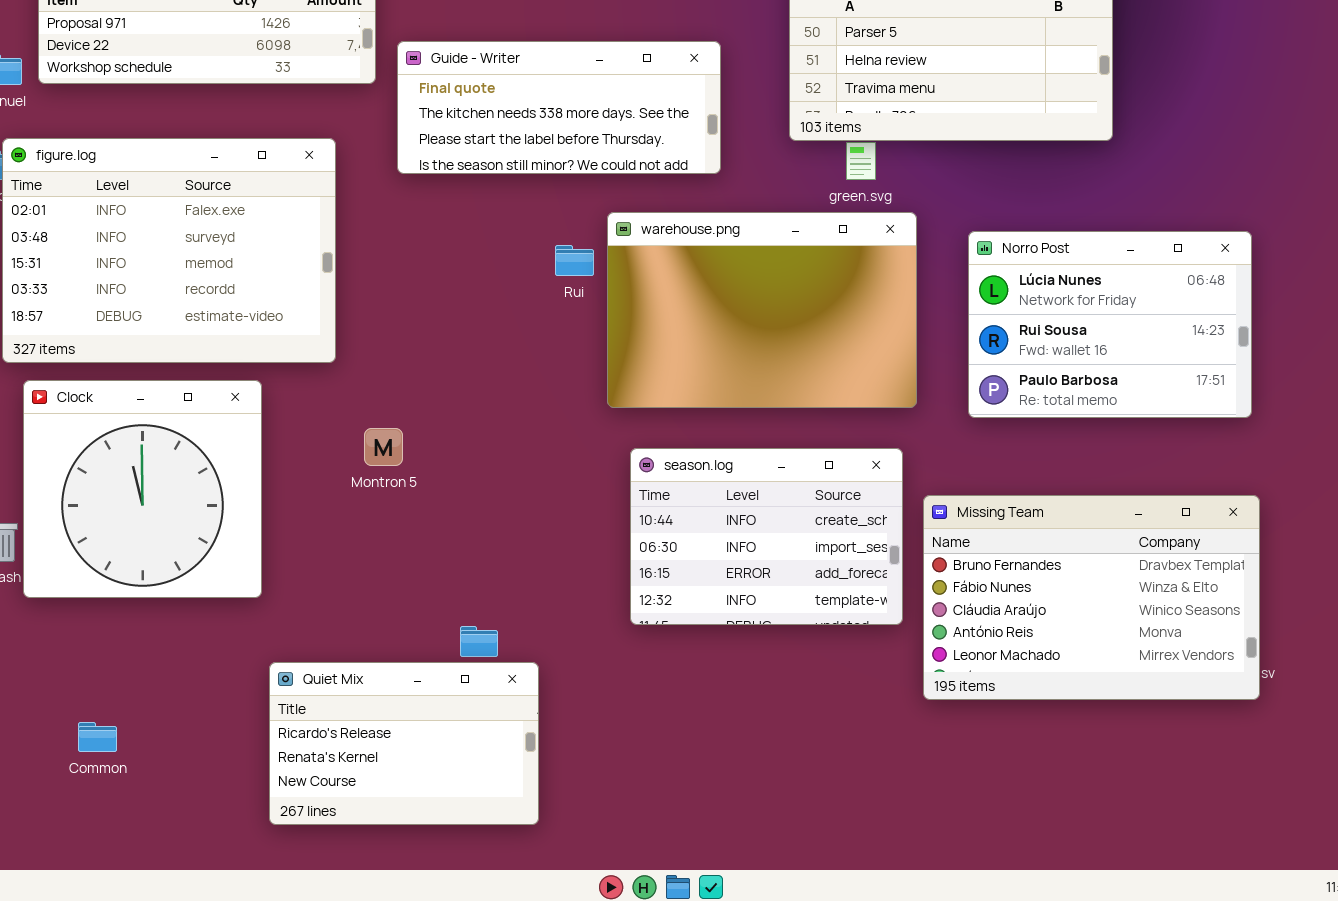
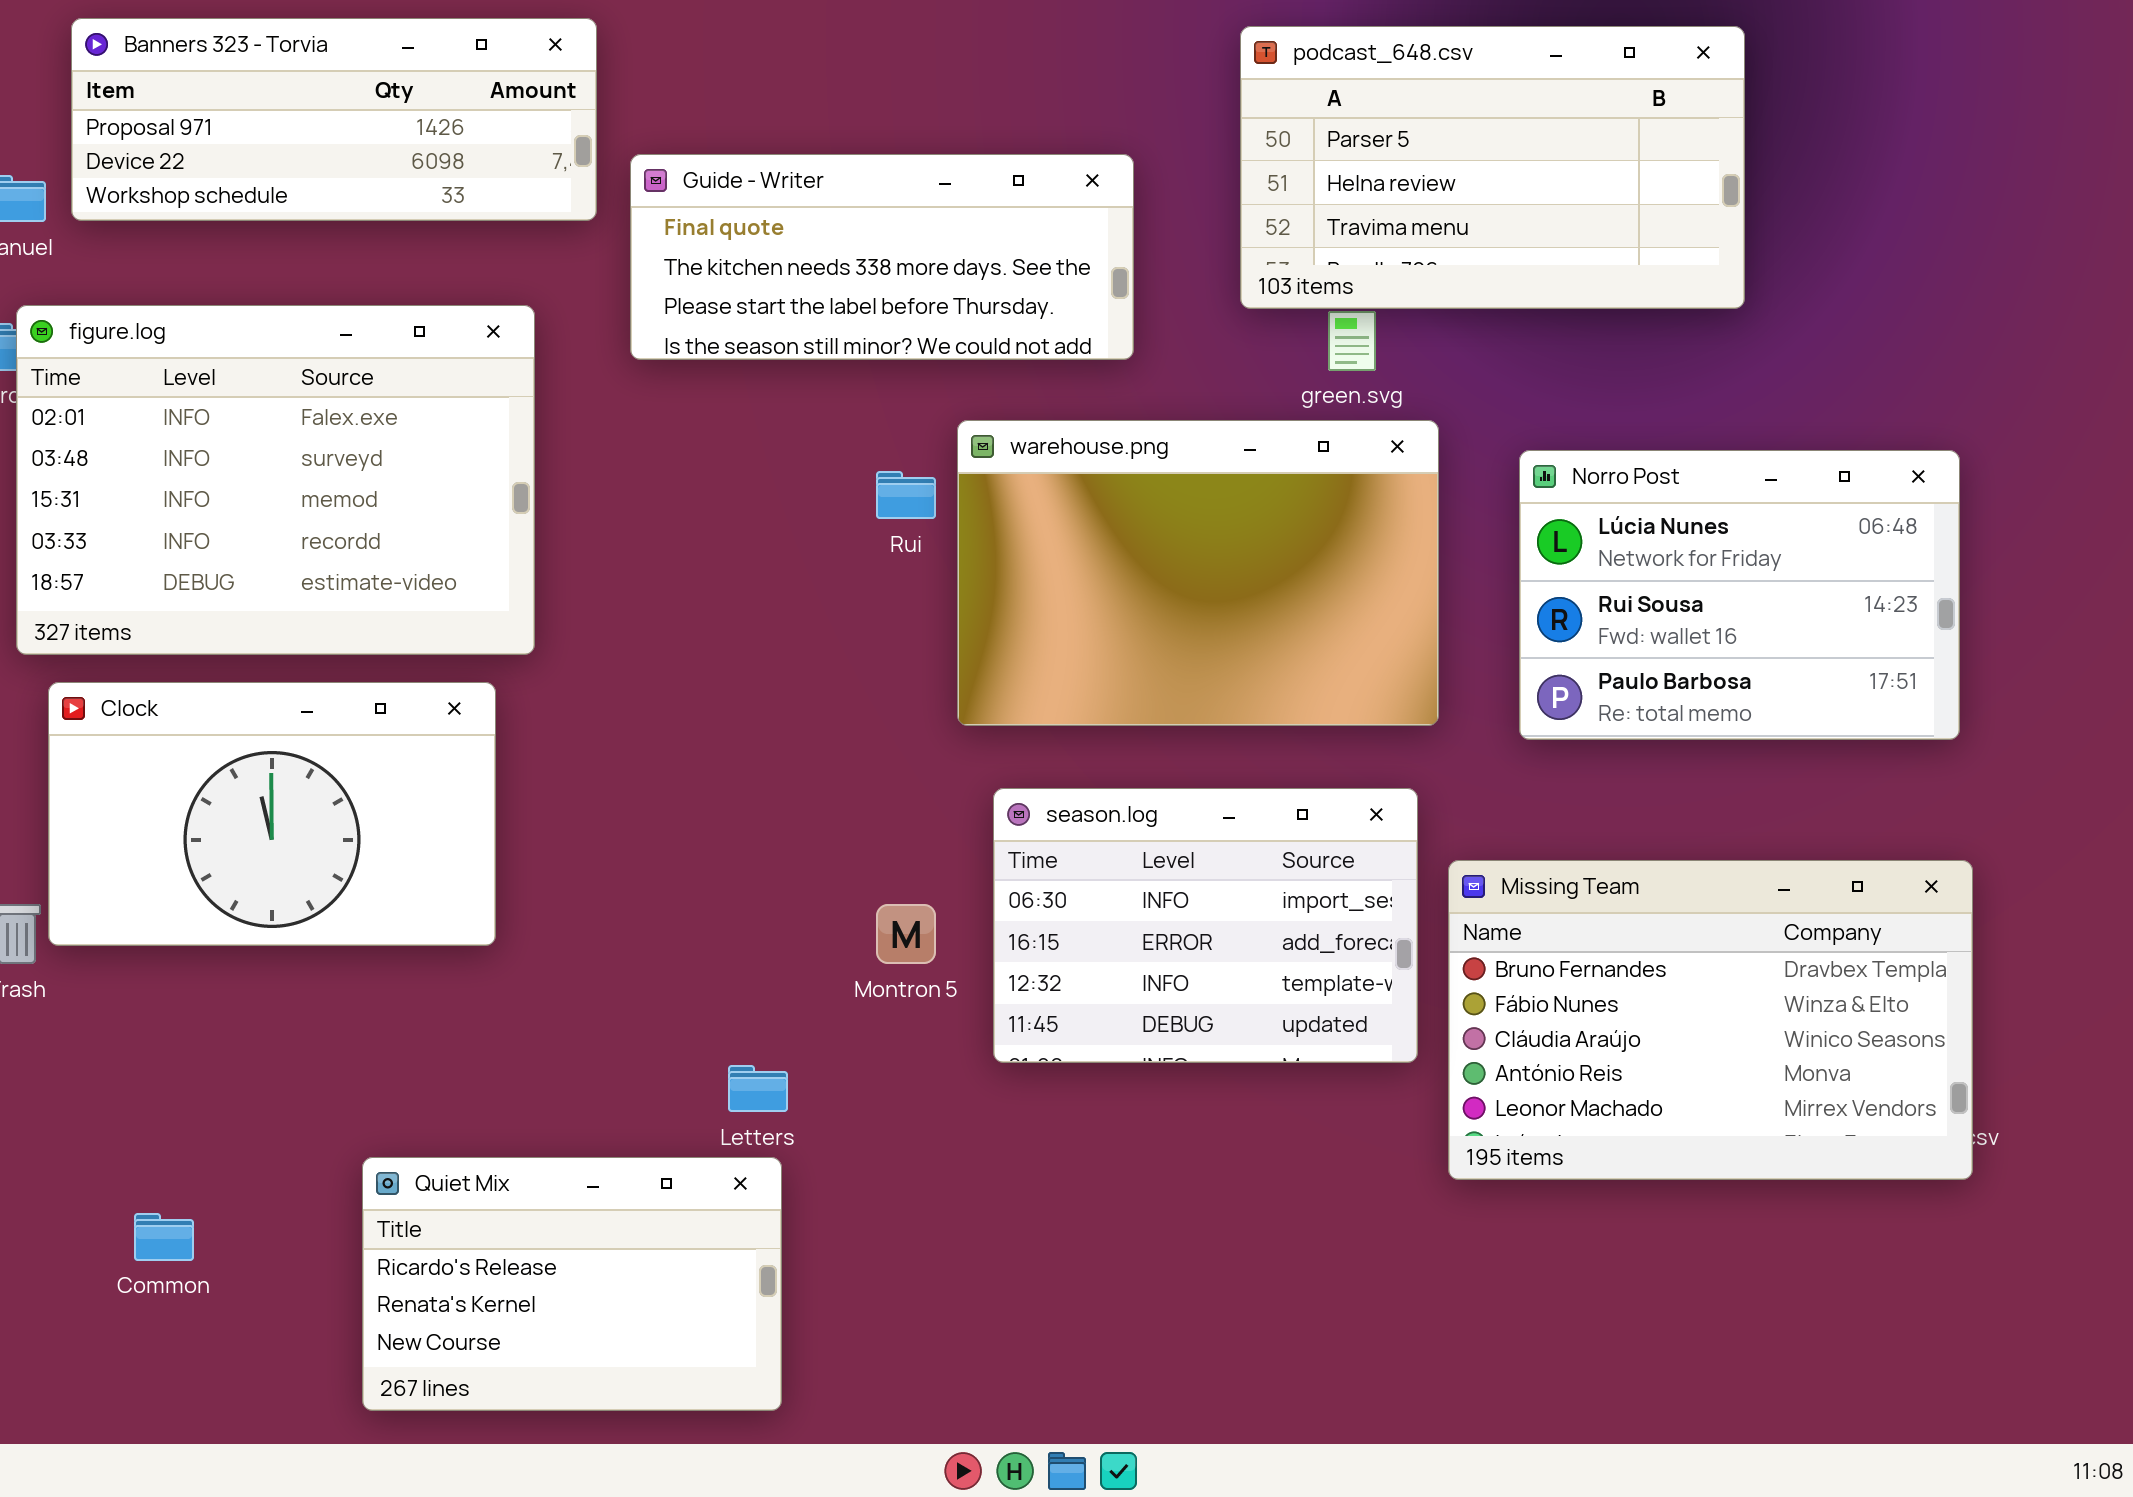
Clock: [23,380,262,598] -> [48,682,496,946], resized
Montron 5: [364,428,403,466] -> [876,904,936,964], moved
season.log: [630,448,903,625] -> [993,788,1418,1063], scrolled down 1 row
Quiet Mix: [269,662,539,825] -> [362,1157,782,1411], moved

